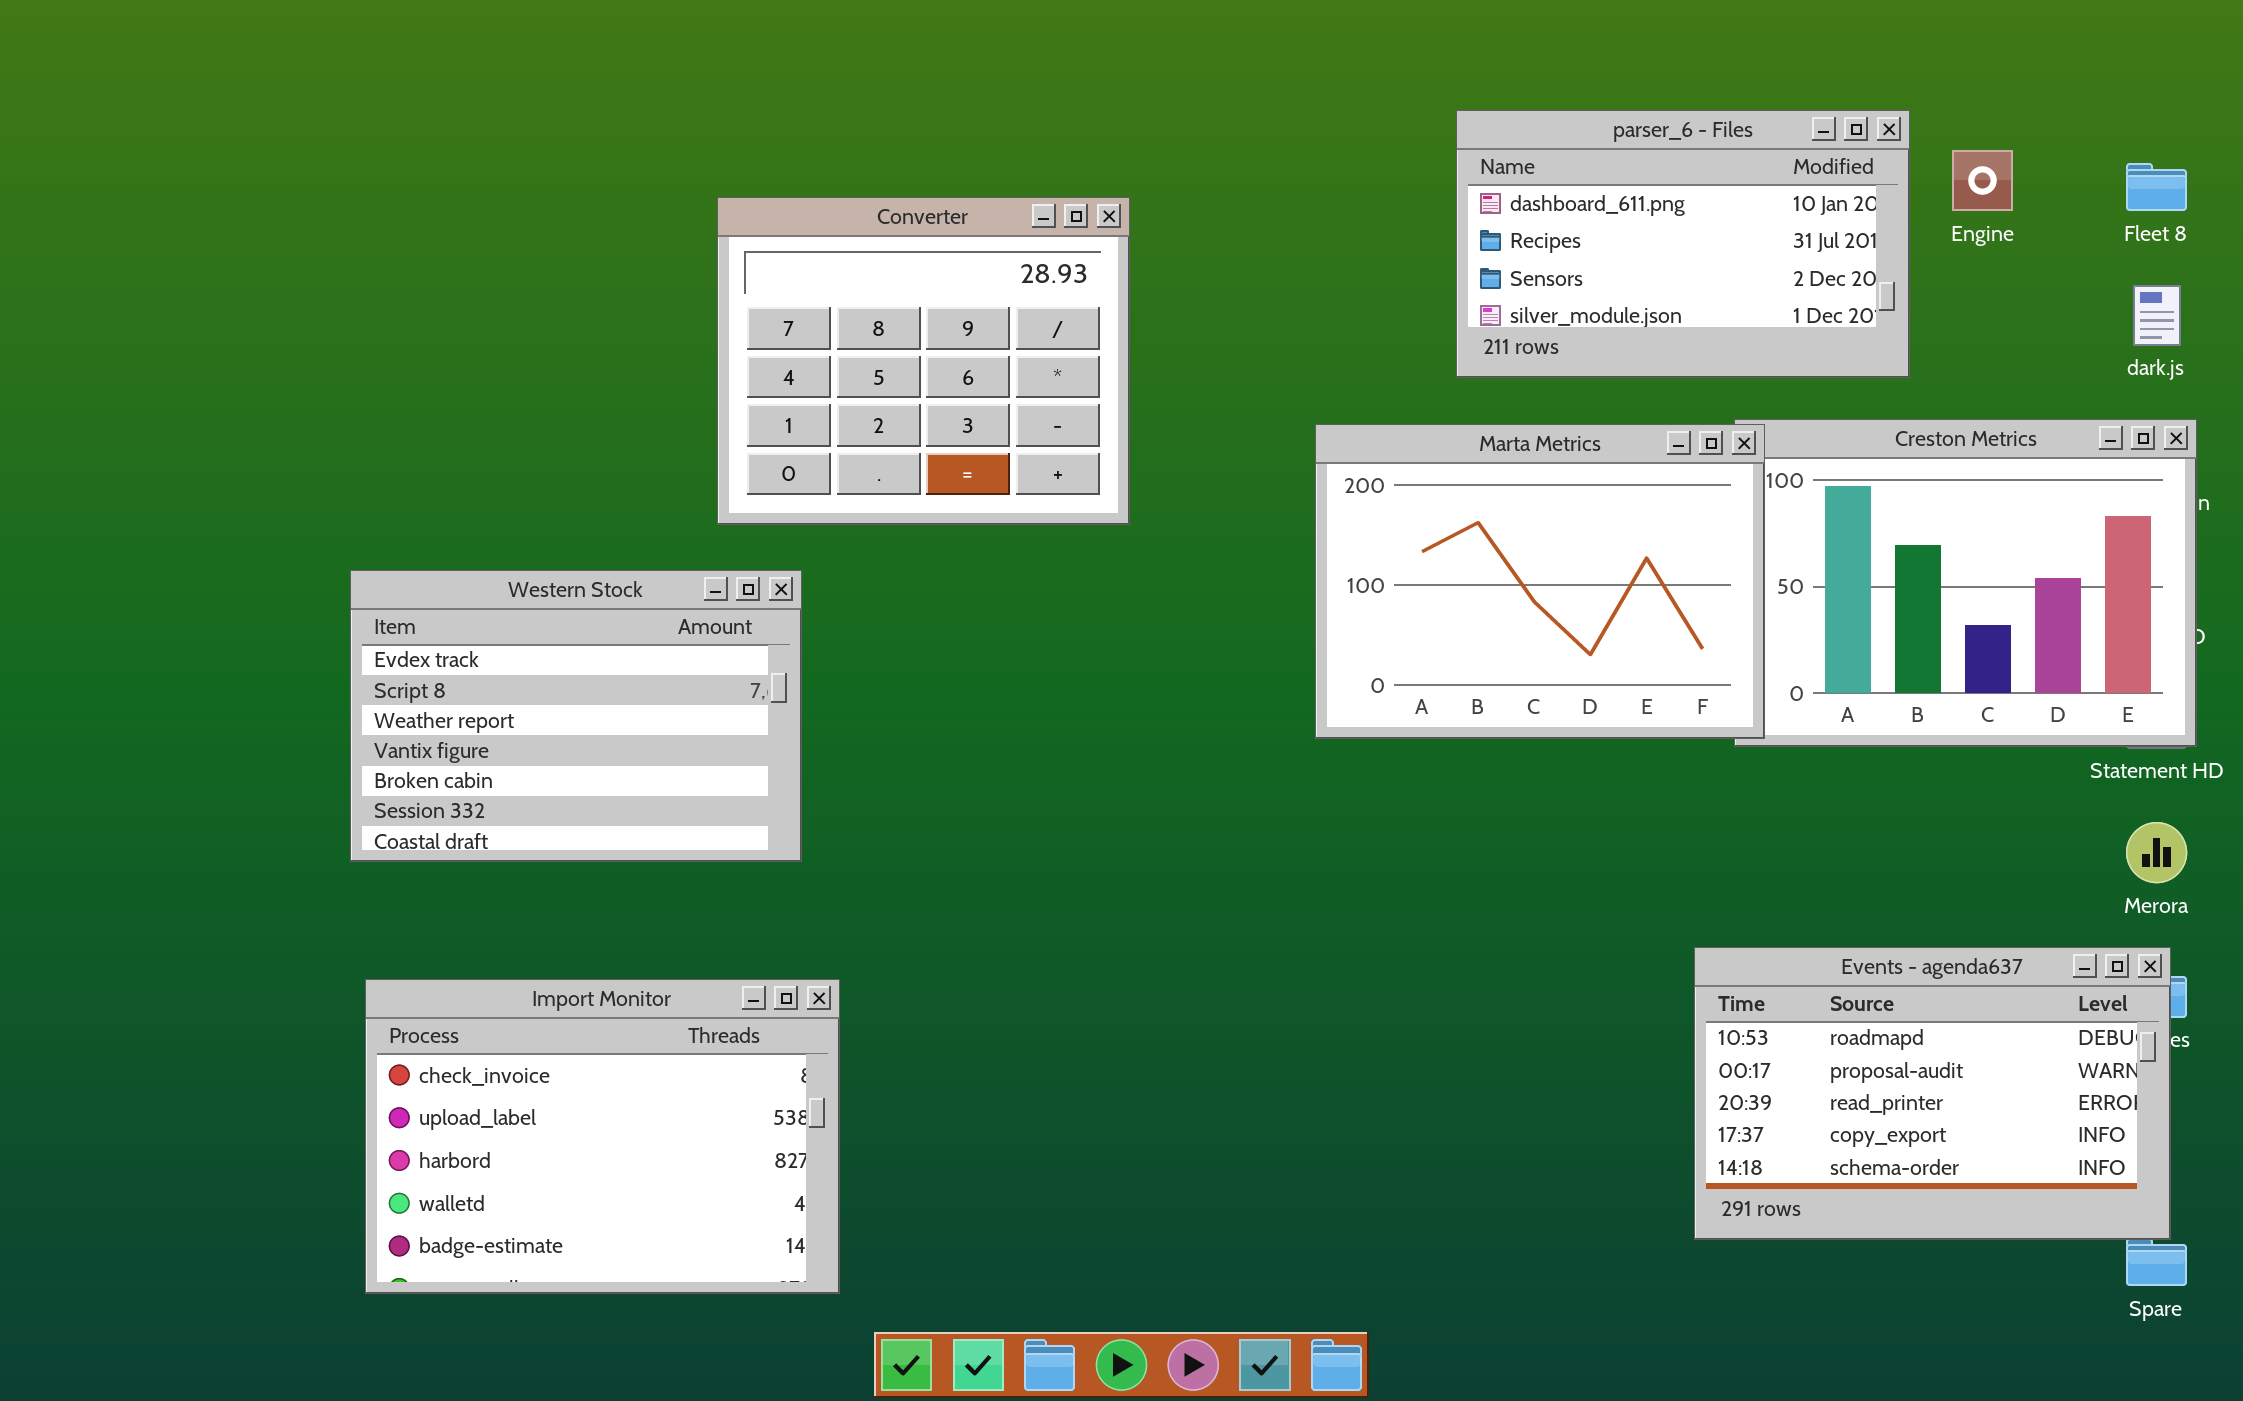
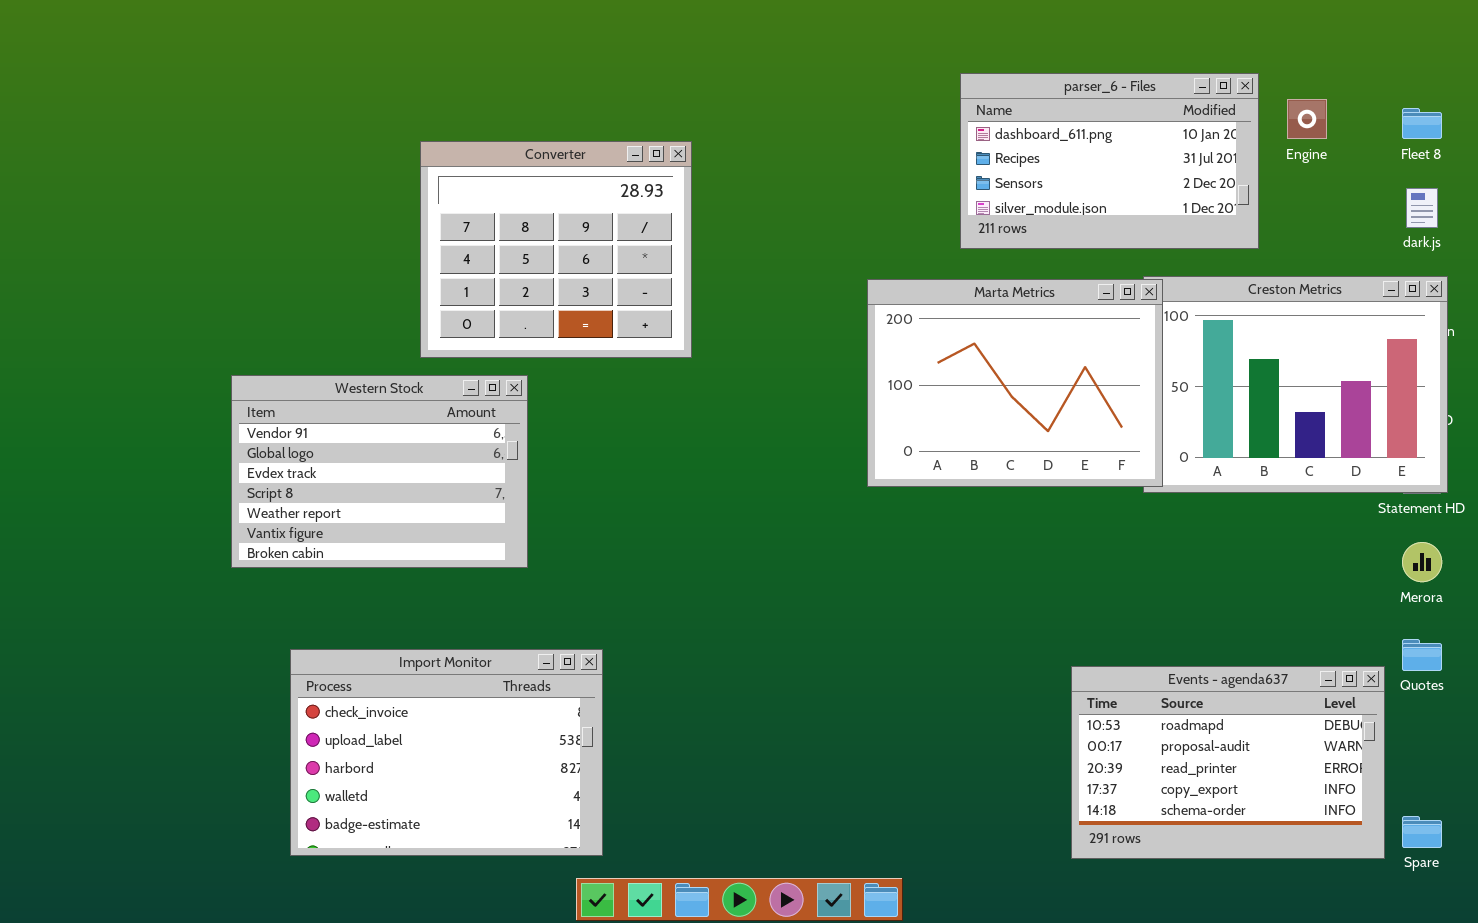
Converter: [717,197,1130,525] -> [420,141,692,358], moved
Western Stock: [350,570,802,862] -> [231,375,528,568], scrolled up 2 rows
Events - agenda637: [1694,947,2171,1240] -> [1071,666,1385,859], moved
Import Monitor: [365,979,840,1294] -> [290,649,603,856], moved

